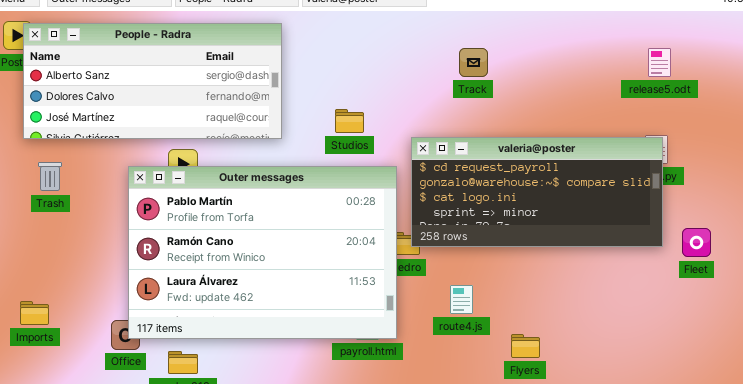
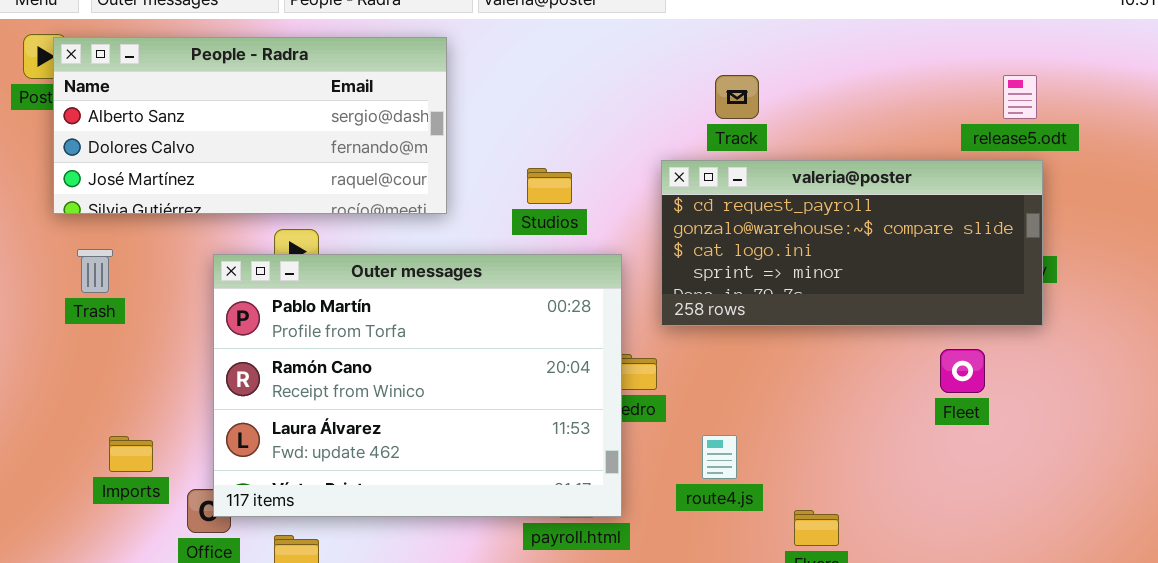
valeria@poster: [411,137,663,247] -> [661,160,1043,326], moved
Fleet: [682,228,711,257] -> [940,349,985,393], moved
Imports: [20,301,49,325] -> [109,436,153,472], moved

